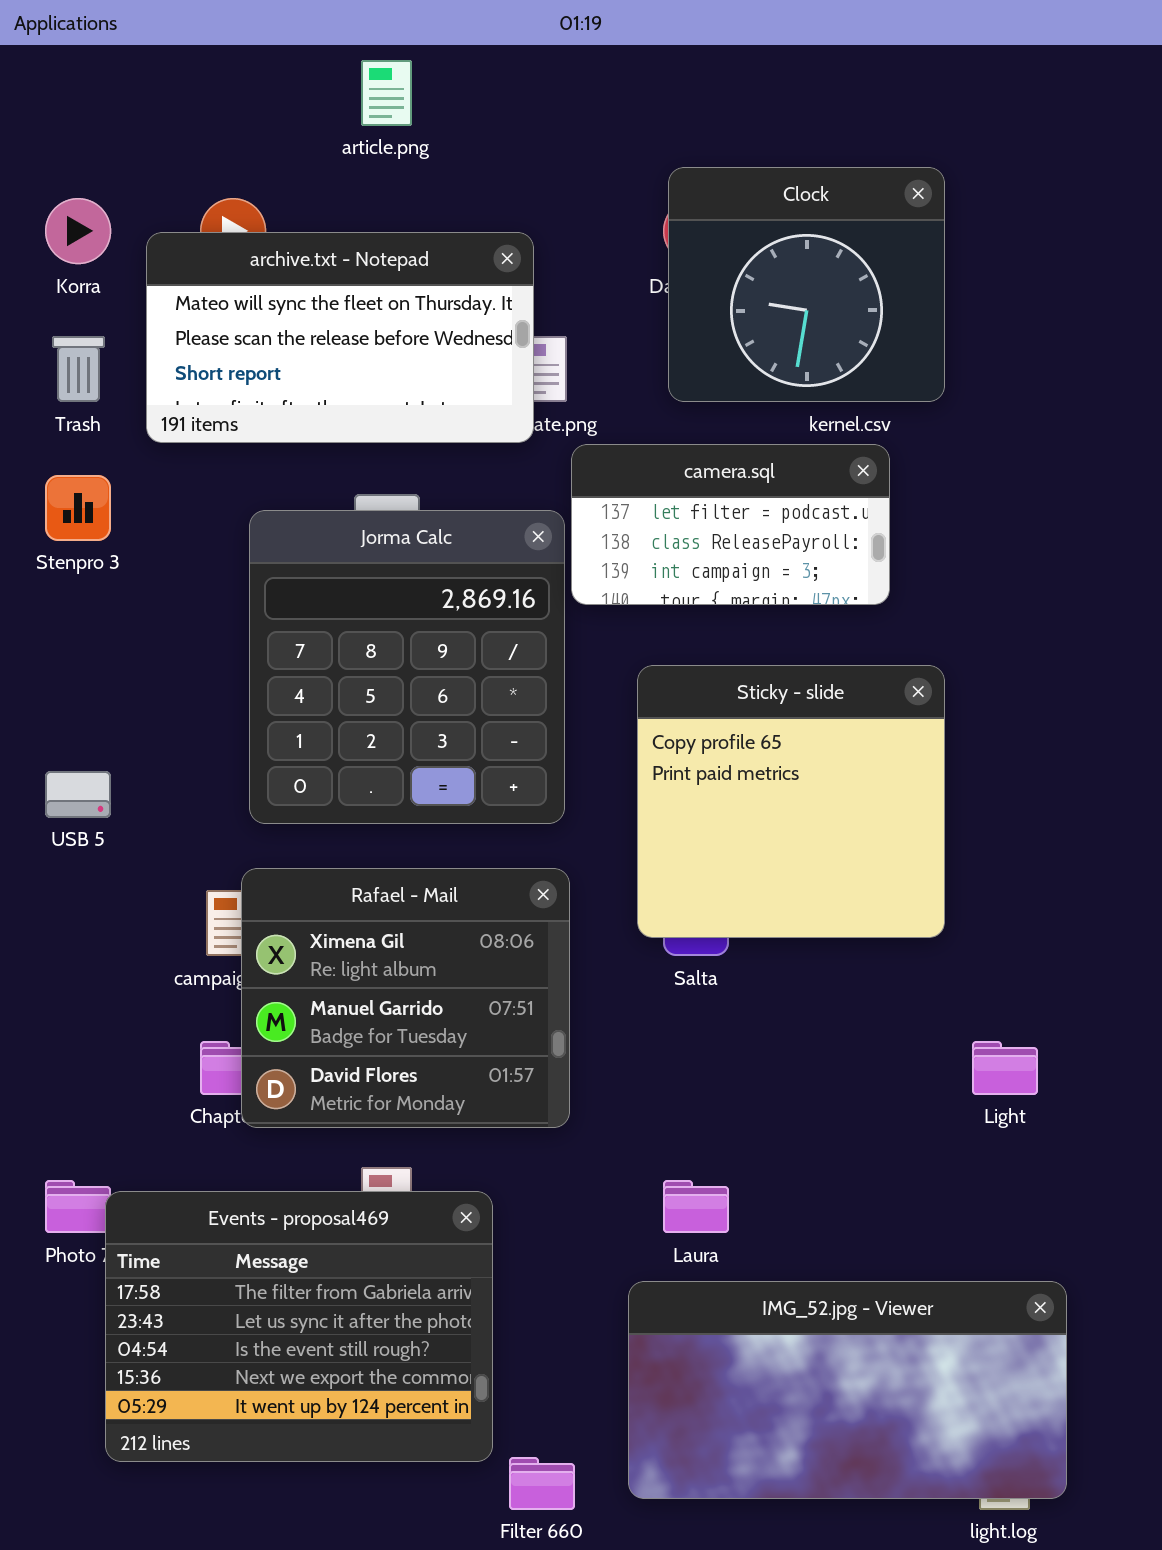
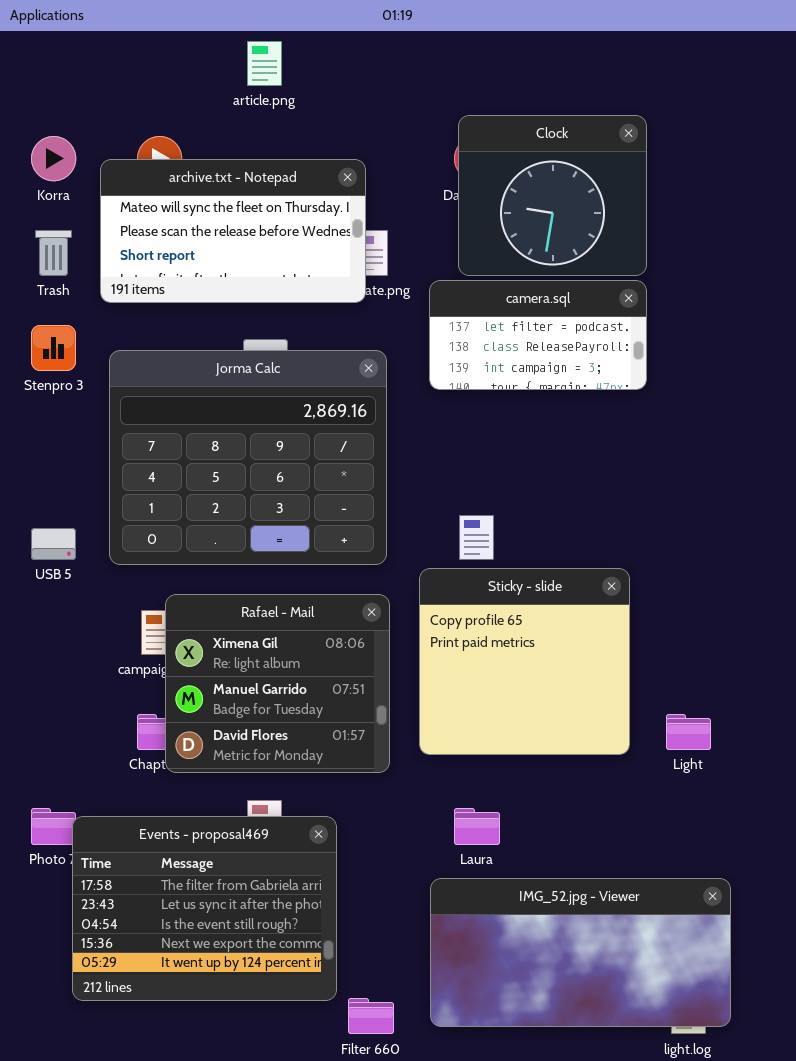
camera.sql: [571,444,890,605] -> [429,280,647,390], moved
Jorma Calc: [249,510,565,824] -> [109,350,387,565], resized
Sticky - slide: [637,665,945,938] -> [419,568,630,755], moved

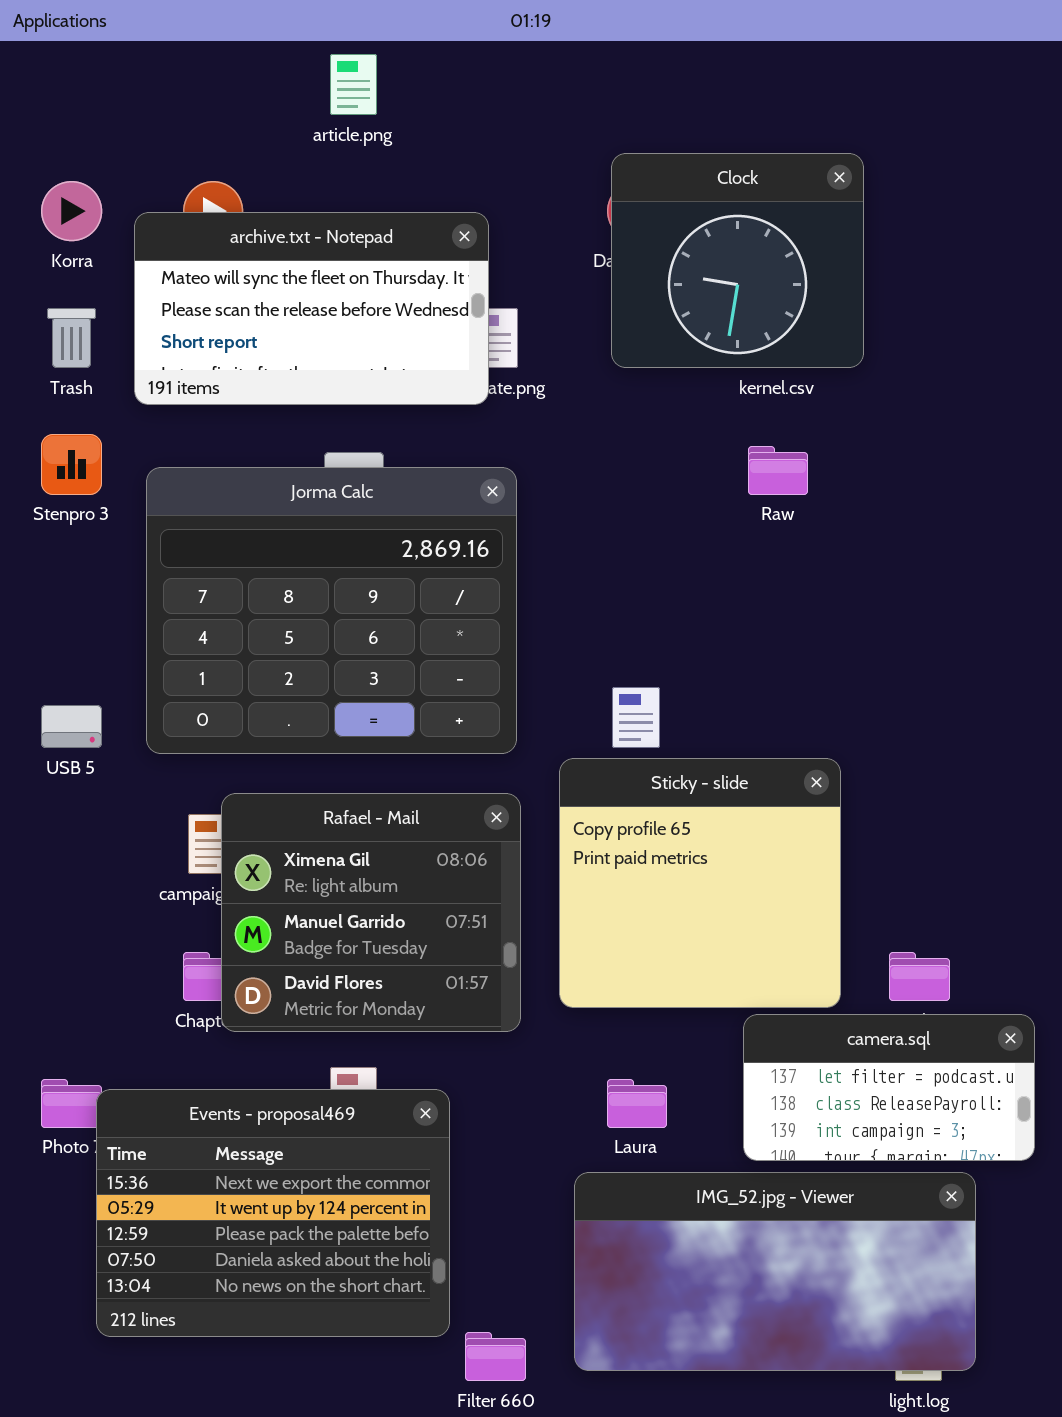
camera.sql: [429,280,647,390] -> [743,1014,1035,1161], moved
Events - proposal469: [72,816,337,1001] -> [96,1089,450,1337], scrolled down 3 rows

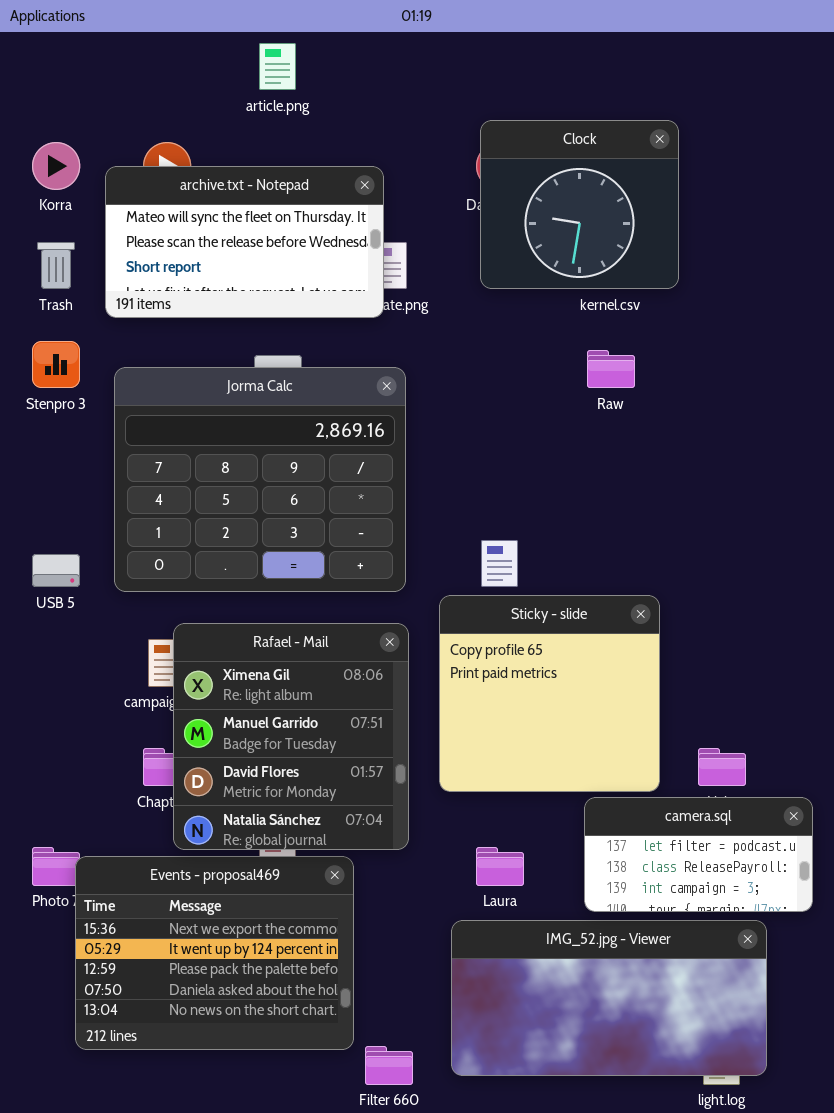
Rafael - Mail: [221,793,521,1032] -> [173,623,409,850], resized

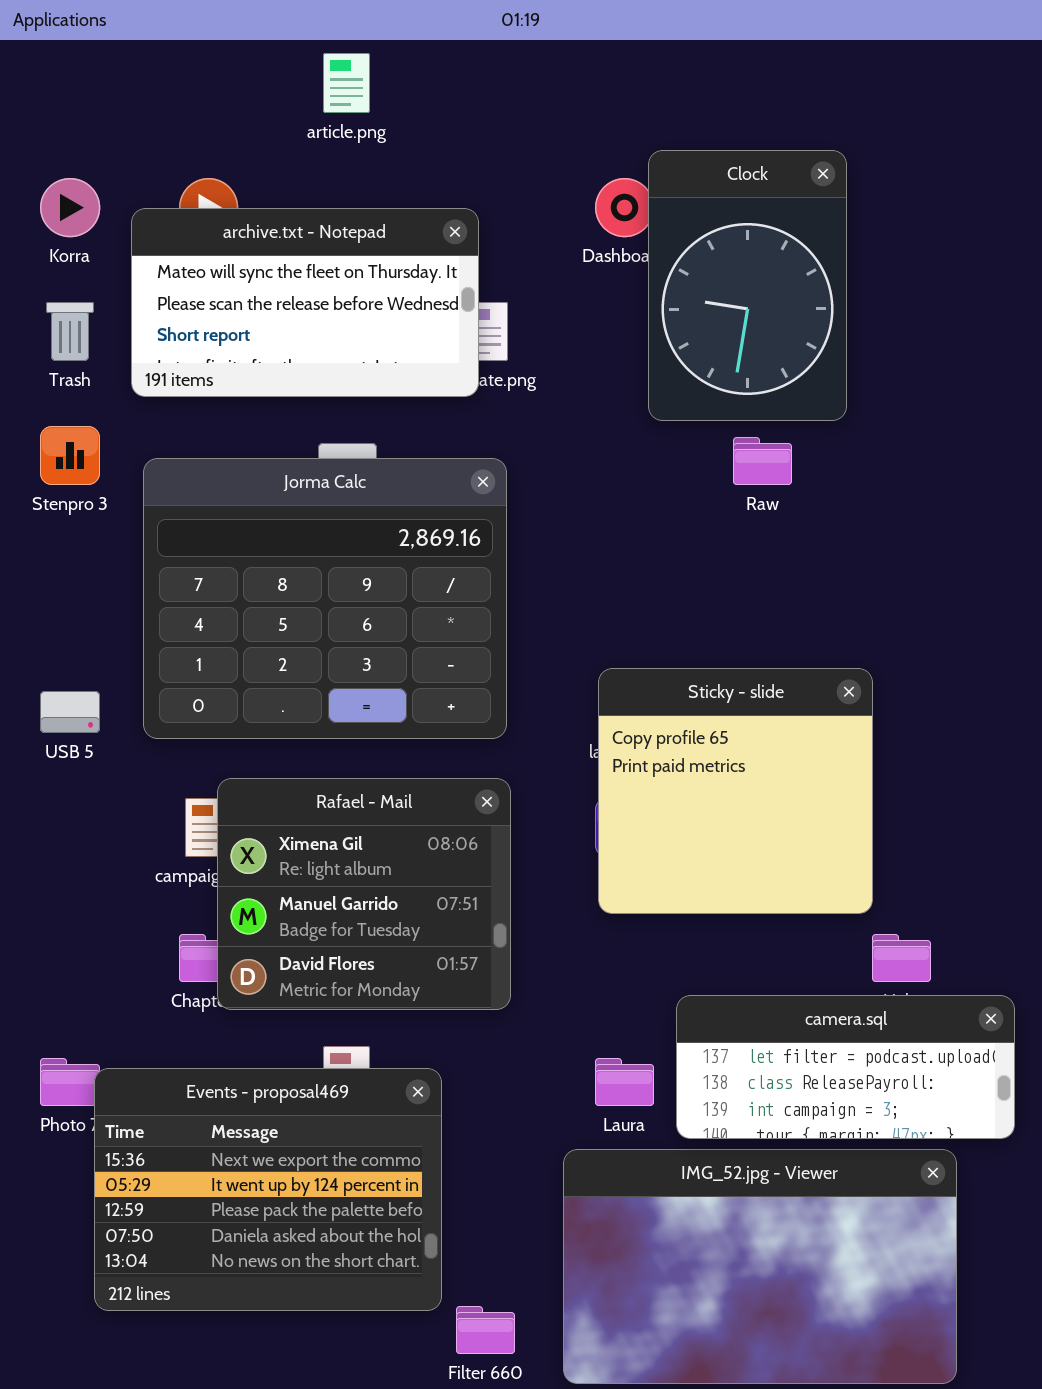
Clock: [480,120,679,289] -> [648,150,847,421], resized
Sticky - slide: [439,595,660,792] -> [598,668,873,914], moved
Rafael - Mail: [173,623,409,850] -> [217,778,511,1010], resized
camera.sql: [584,797,813,912] -> [676,995,1015,1139], resized
IMG_52.jpg - Viewer: [451,920,767,1076] -> [563,1149,957,1384], resized

